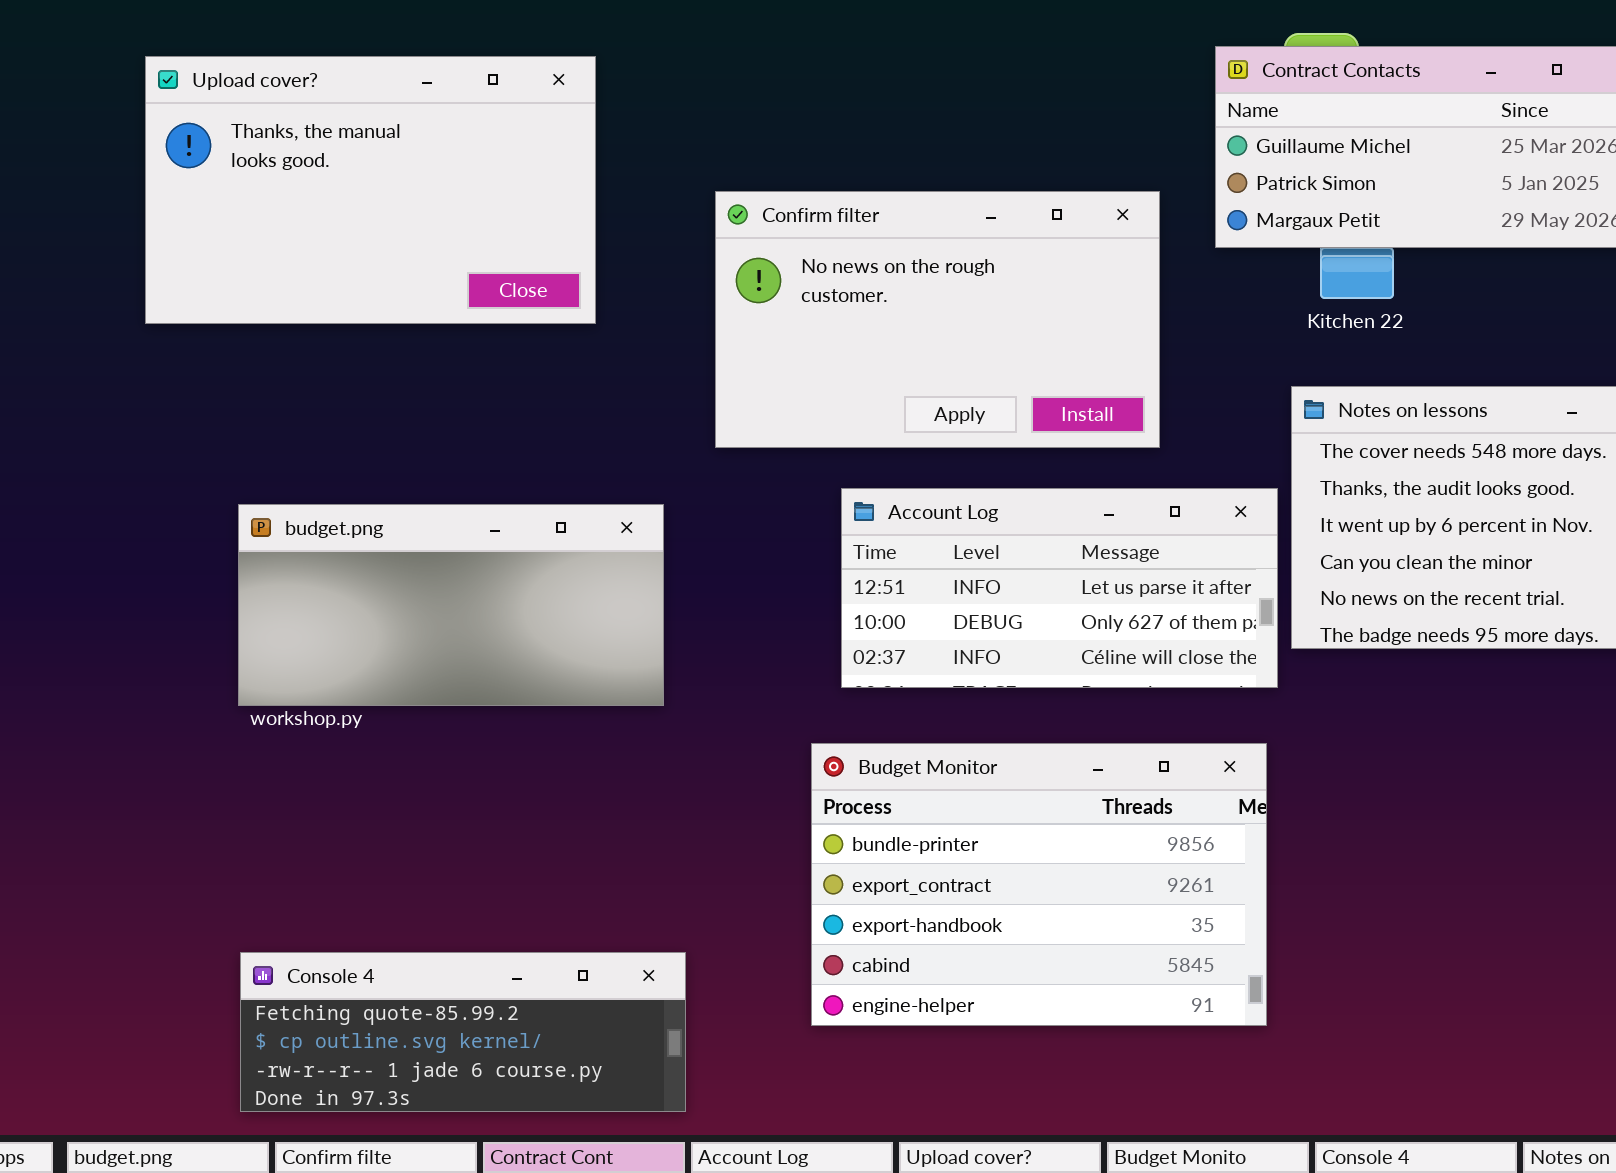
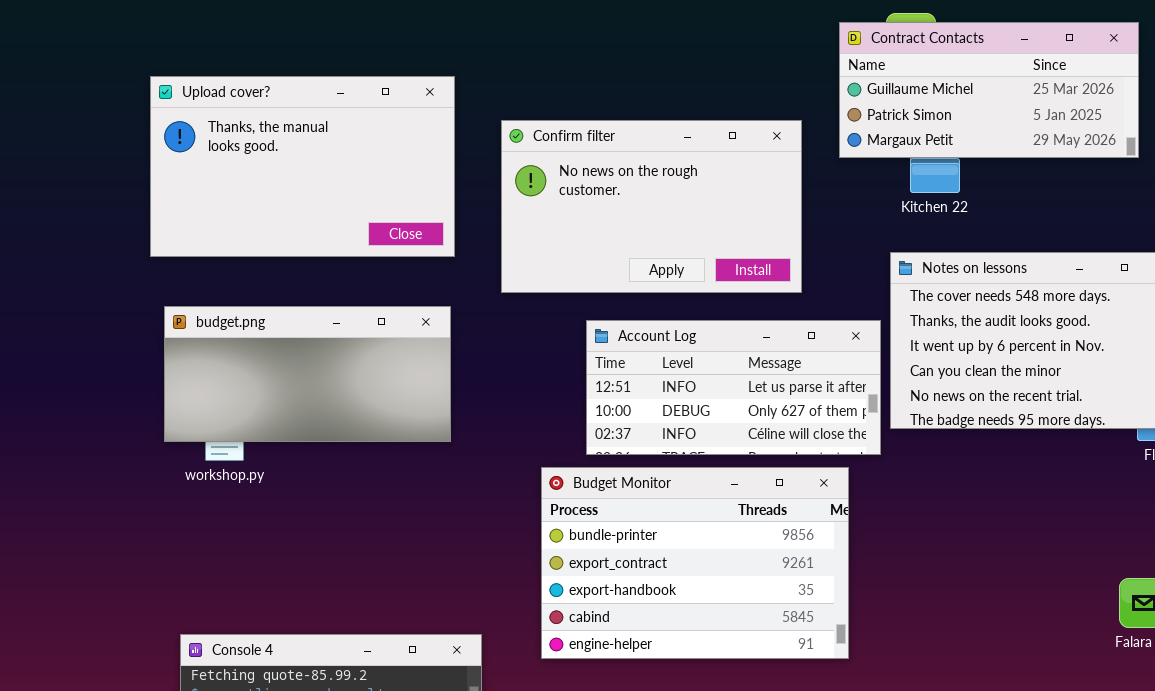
Upload cover?: [145,56,596,324] -> [150,76,455,257], moved
budget.png: [238,504,664,706] -> [164,306,451,442], moved
Budget Monitor: [811,743,1267,1026] -> [541,467,849,659], moved

